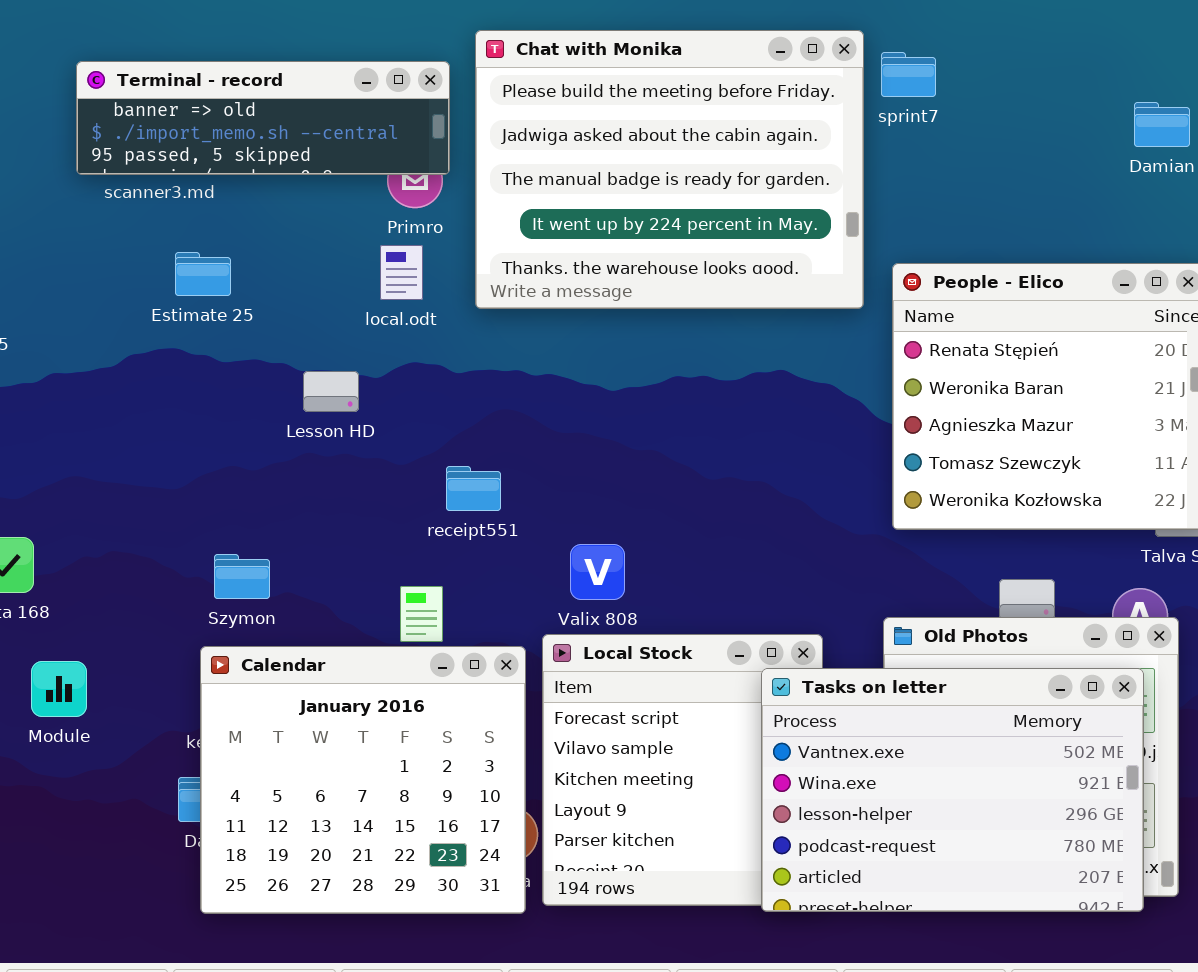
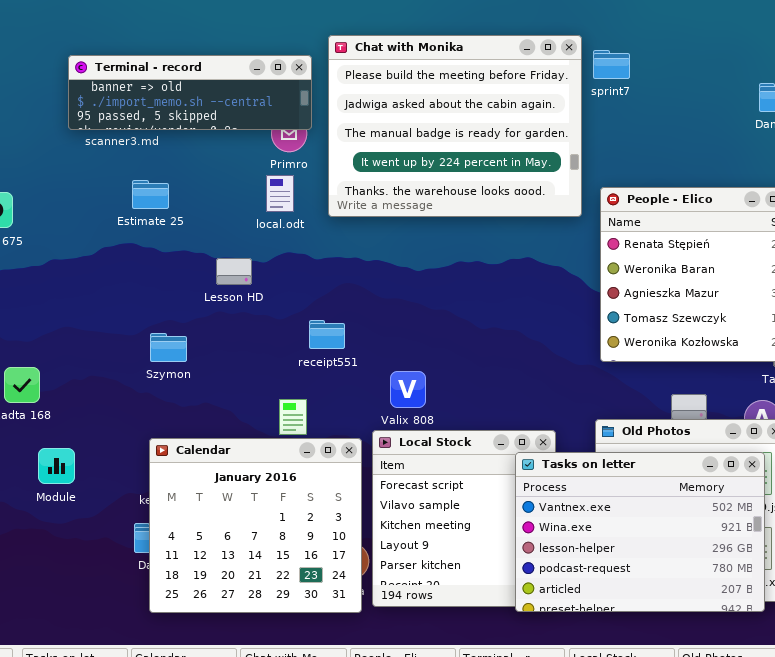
Szymon: [214,554,270,599] -> [150,333,187,362], moved

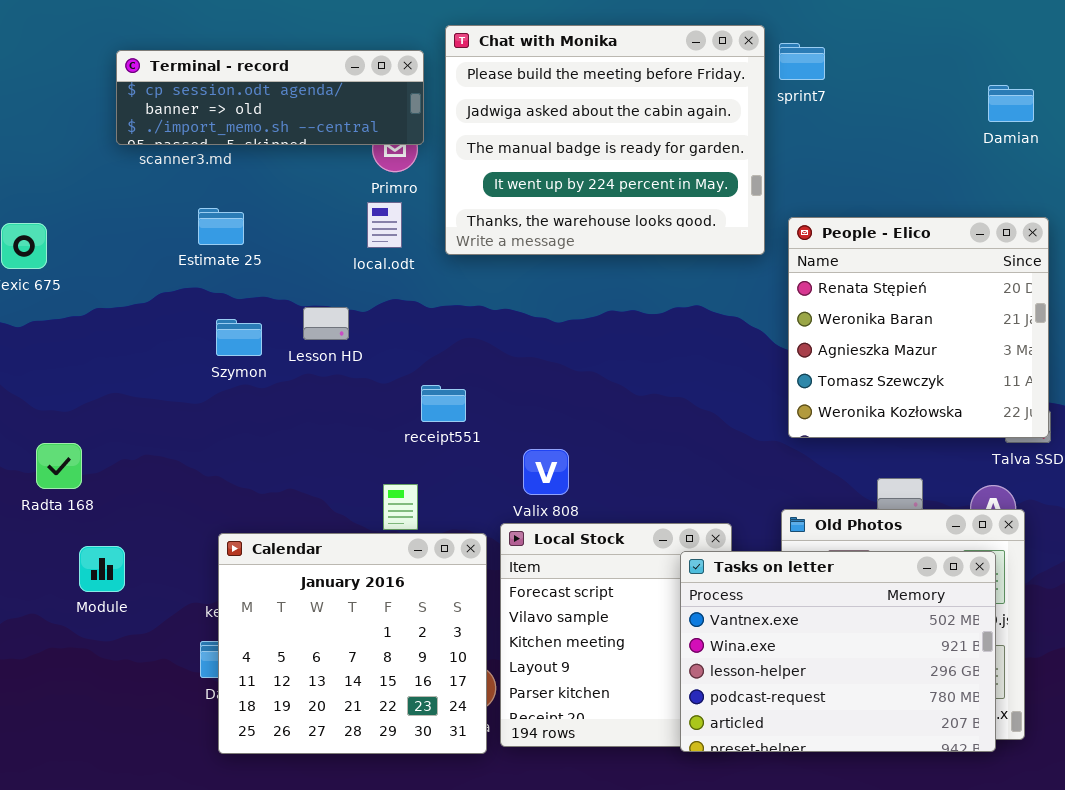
Terminal - record: [68,55,312,130] -> [116,50,424,145], scrolled up 1 row
Szymon: [150,333,187,362] -> [216,319,262,356], moved

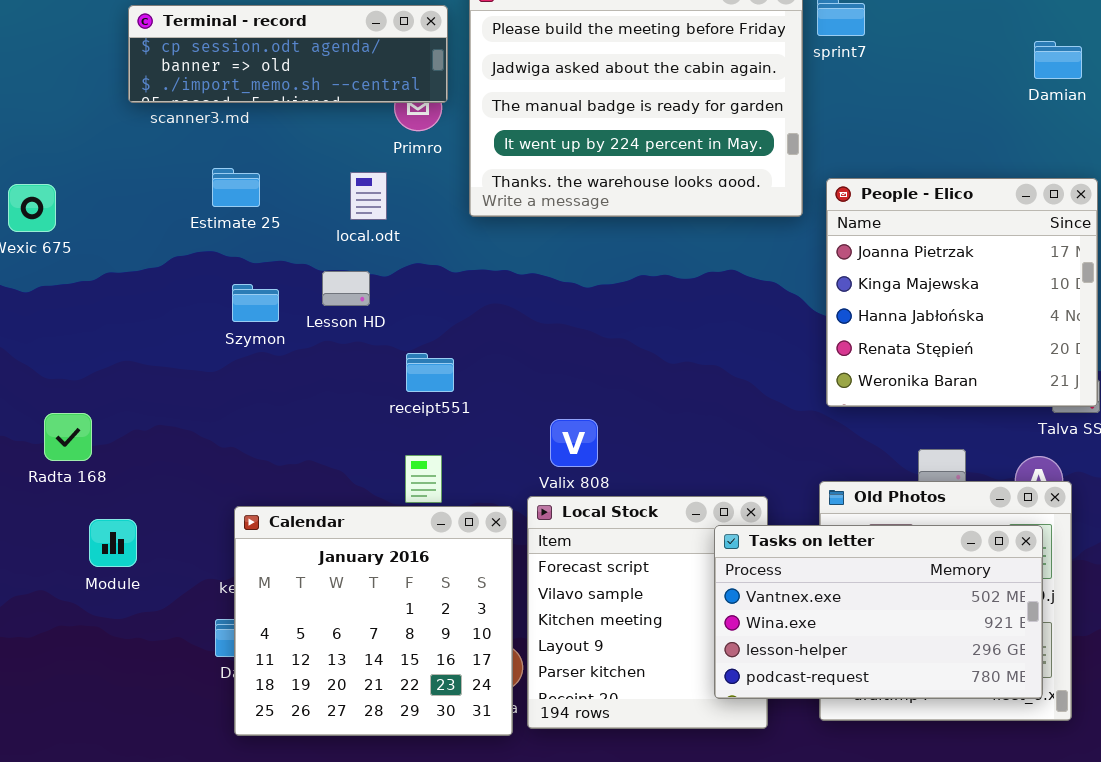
local.odt: [367,202,402,248] -> [350,172,387,220], moved
People - Elico: [788,217,1049,438] -> [826,178,1098,407], scrolled up 3 rows
receipt551: [421,385,466,422] -> [406,353,454,392], moved
Tasks on letter: [680,551,996,752] -> [714,525,1043,699], resized

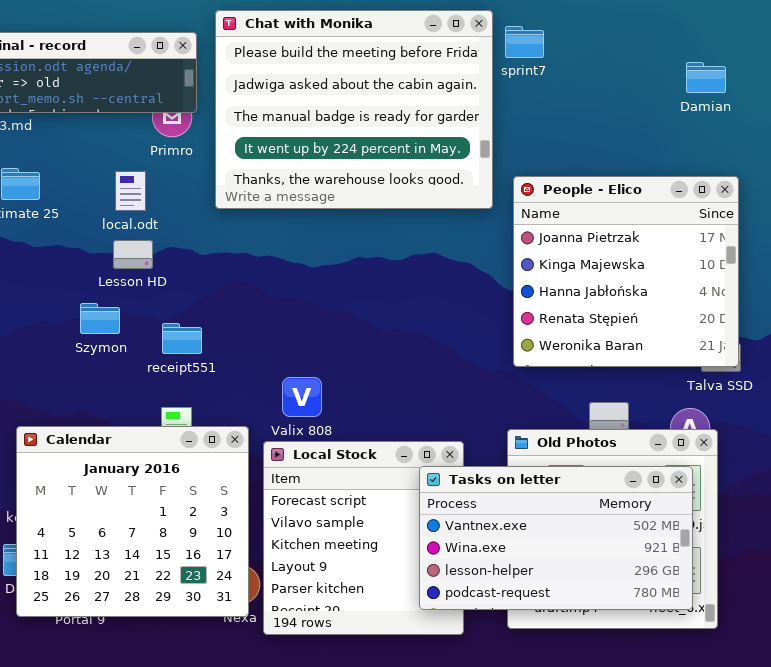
Lesson HD: [322,271,370,306] -> [113,240,153,269], moved
Szymon: [232,284,279,322] -> [80,303,120,334], moved
Calendar: [234,506,513,736] -> [16,426,249,617], moved

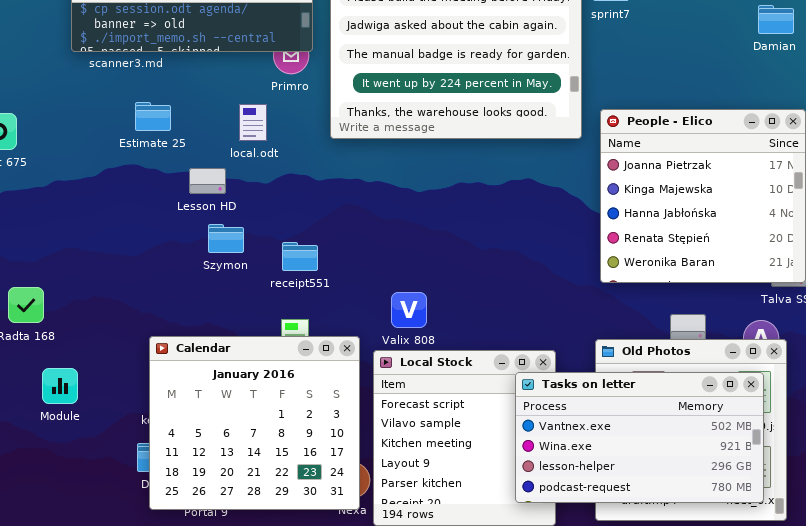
Lesson HD: [113,240,153,269] -> [189,168,226,194], moved

